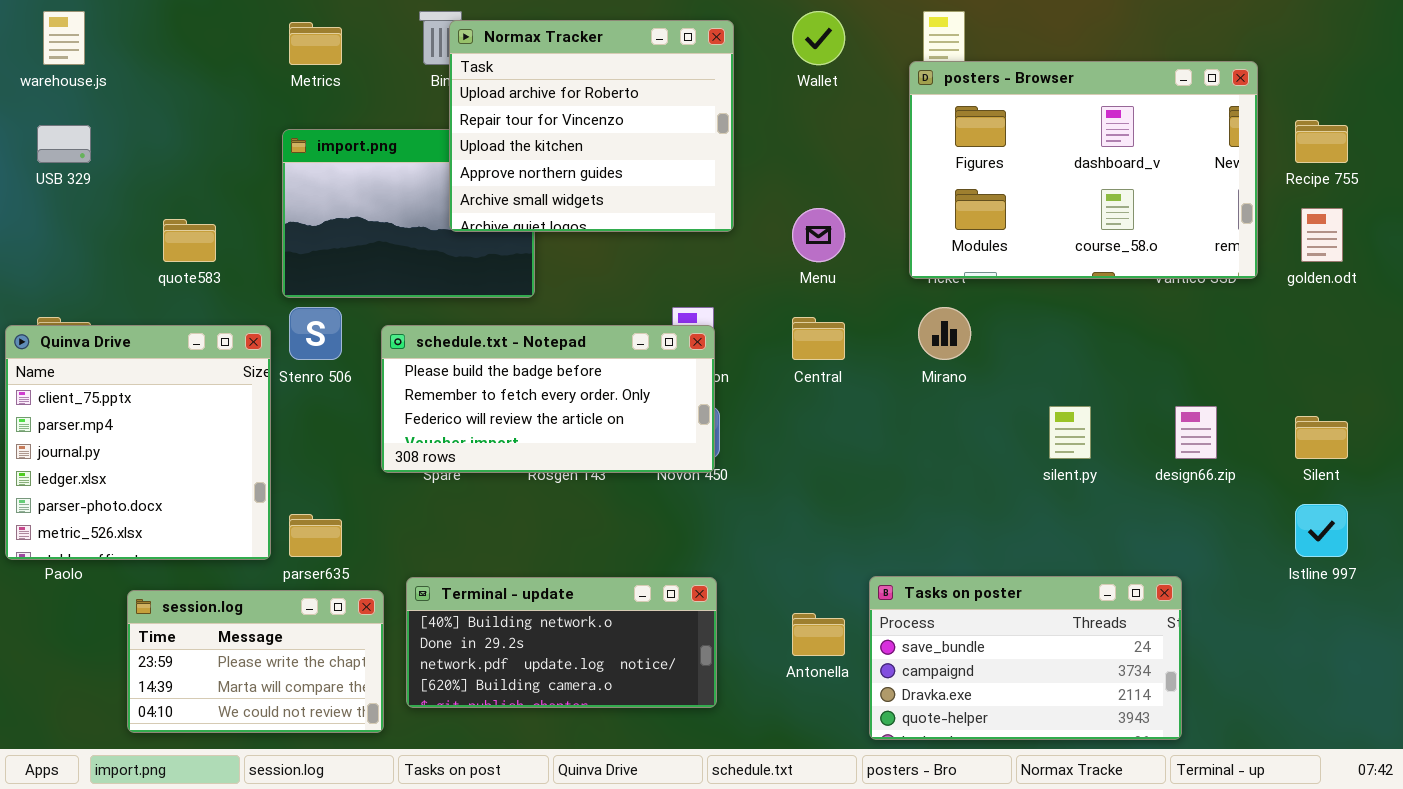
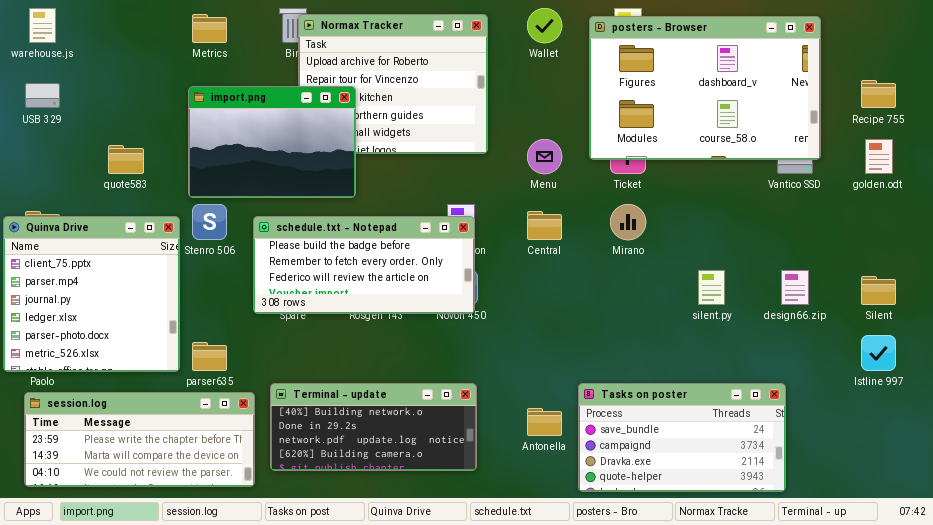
posters - Browser: [909,61,1258,279] -> [589,16,821,160], moved
import.png: [282,129,535,298] -> [188,86,356,198], raised
session.log: [127,590,384,733] -> [24,392,255,487], resized

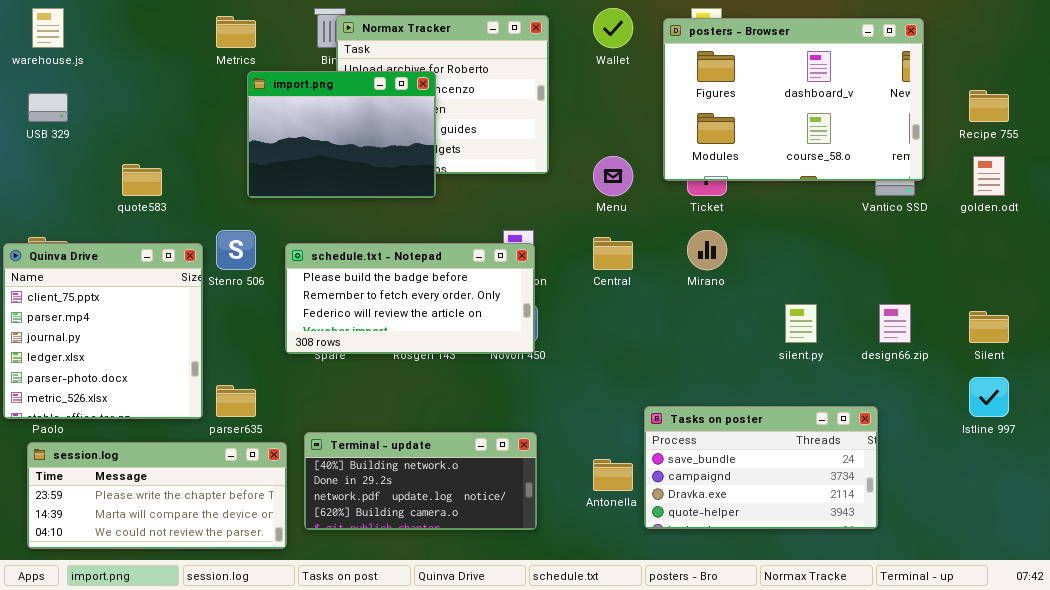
import.png: [188,86,356,198] -> [247,71,436,198], moved
Tasks on poster: [578,383,786,492] -> [644,406,878,529], moved

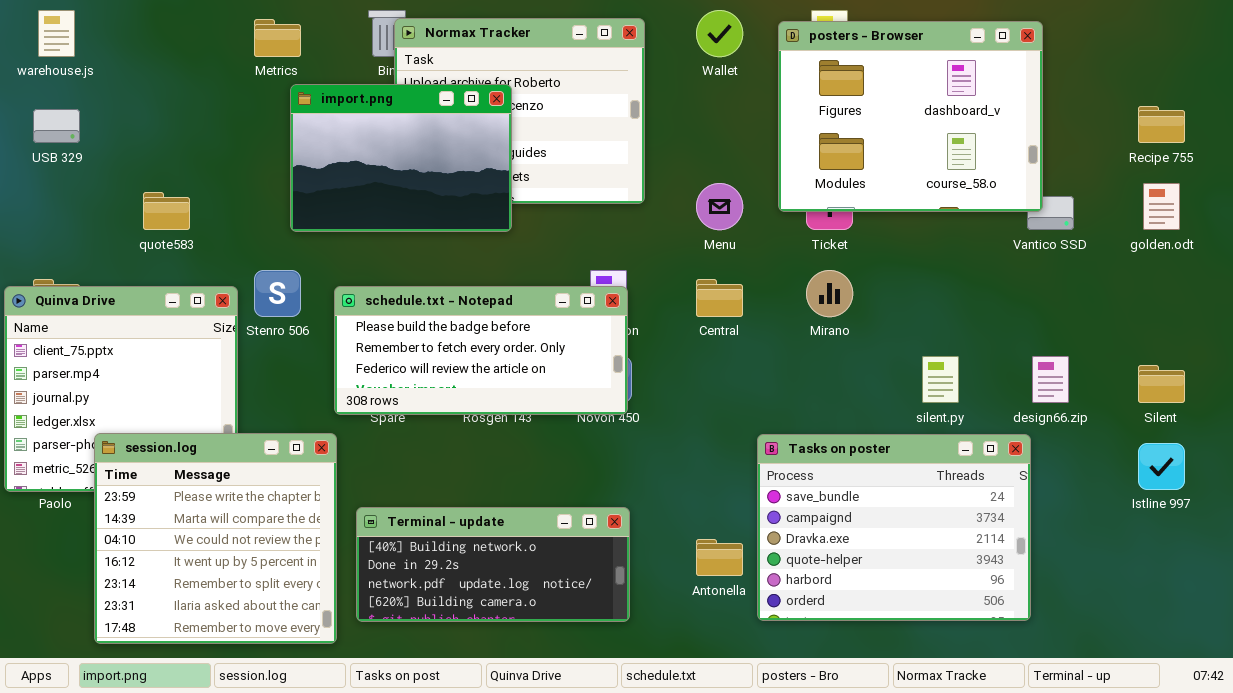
posters - Browser: [663,18,924,181] -> [778,21,1043,212], resized
Tasks on poster: [644,406,878,529] -> [757,434,1031,621], resized
session.log: [27,442,287,549] -> [94,433,337,644], resized

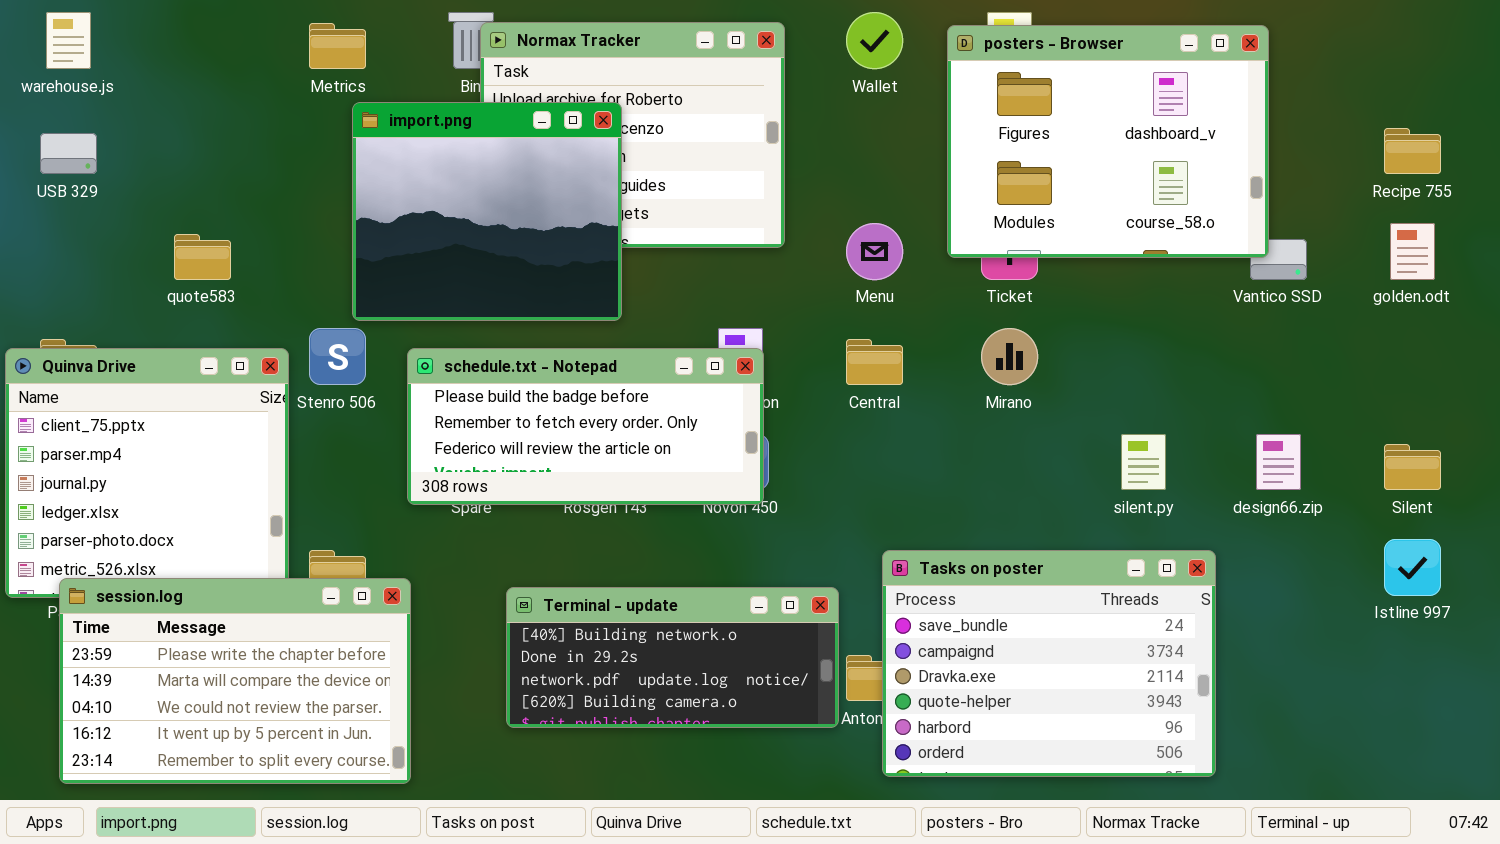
import.png: [290,84,512,232] -> [352,102,622,321], resized
session.log: [94,433,337,644] -> [59,578,411,784], resized
Tasks on poster: [757,434,1031,621] -> [882,550,1216,777], moved
Terminal - update: [356,507,630,622] -> [506,587,839,728], moved

